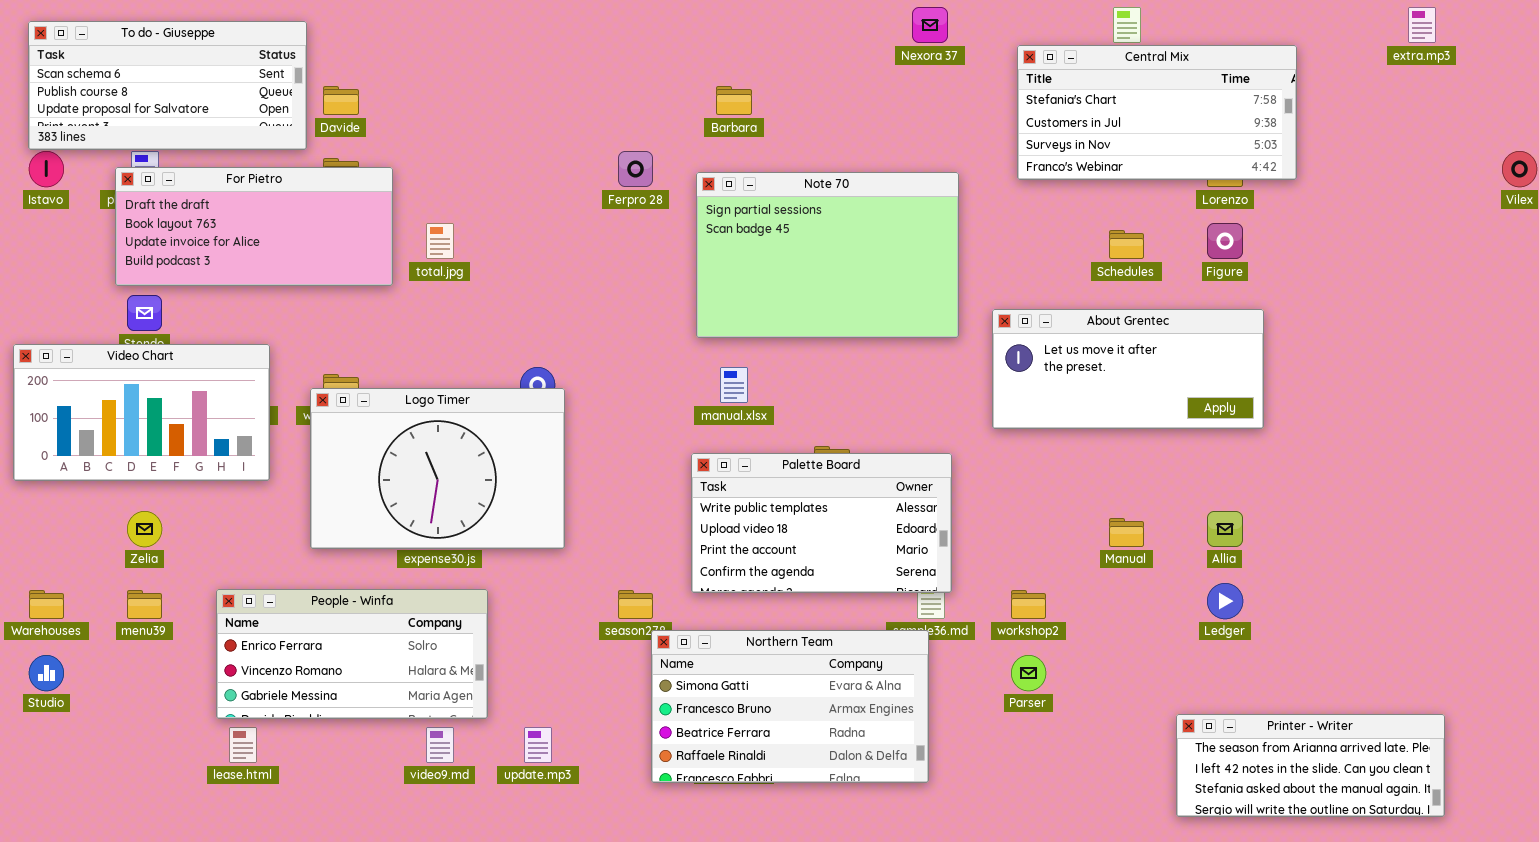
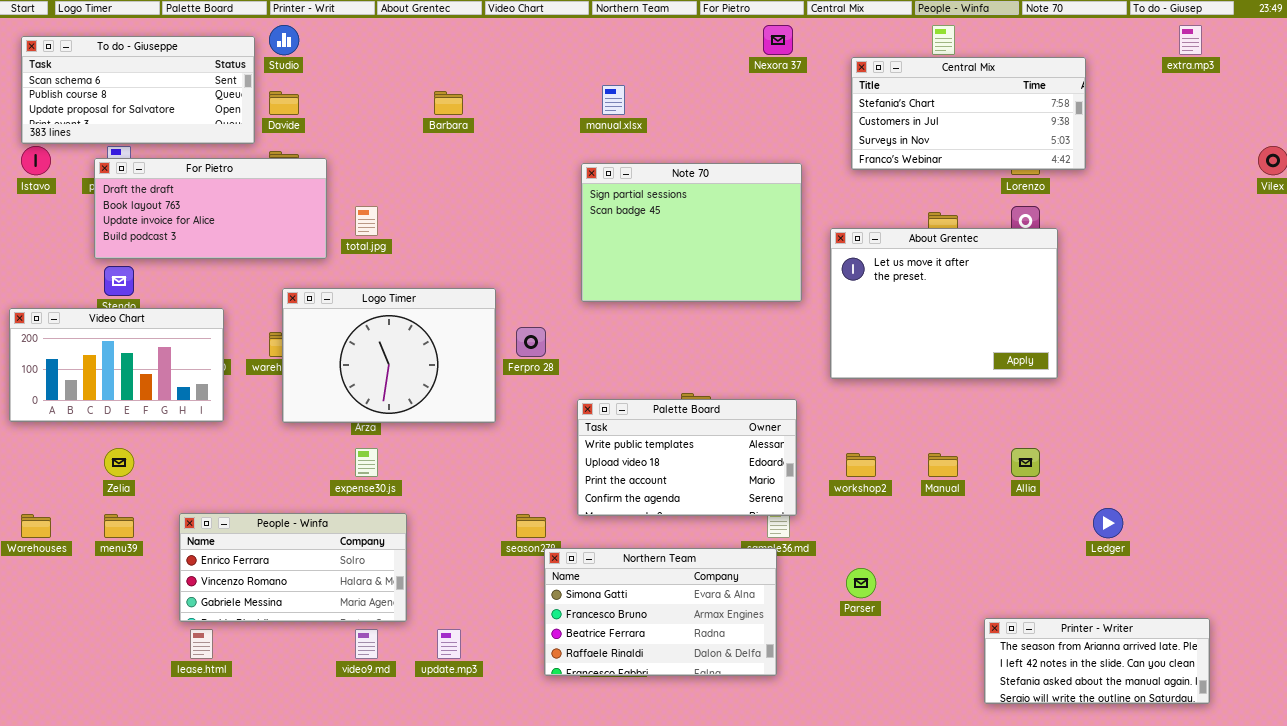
Barbara: [716,86,752,115] -> [434,91,463,115], moved
Ferpro 28: [618,151,653,187] -> [516,327,546,357], moved
About Grentec: [992,309,1264,429] -> [830,228,1058,379], resized
manual.xlsx: [720,367,748,403] -> [602,85,625,115], moved
Logo Timer: [310,388,565,549] -> [282,288,496,423], moved
Ledger: [1207,583,1243,619] -> [1093,508,1123,538], moved
workshop2: [1011,590,1046,619] -> [846,453,876,477], moved
Studio: [29,655,64,691] -> [269,25,299,55], moved

